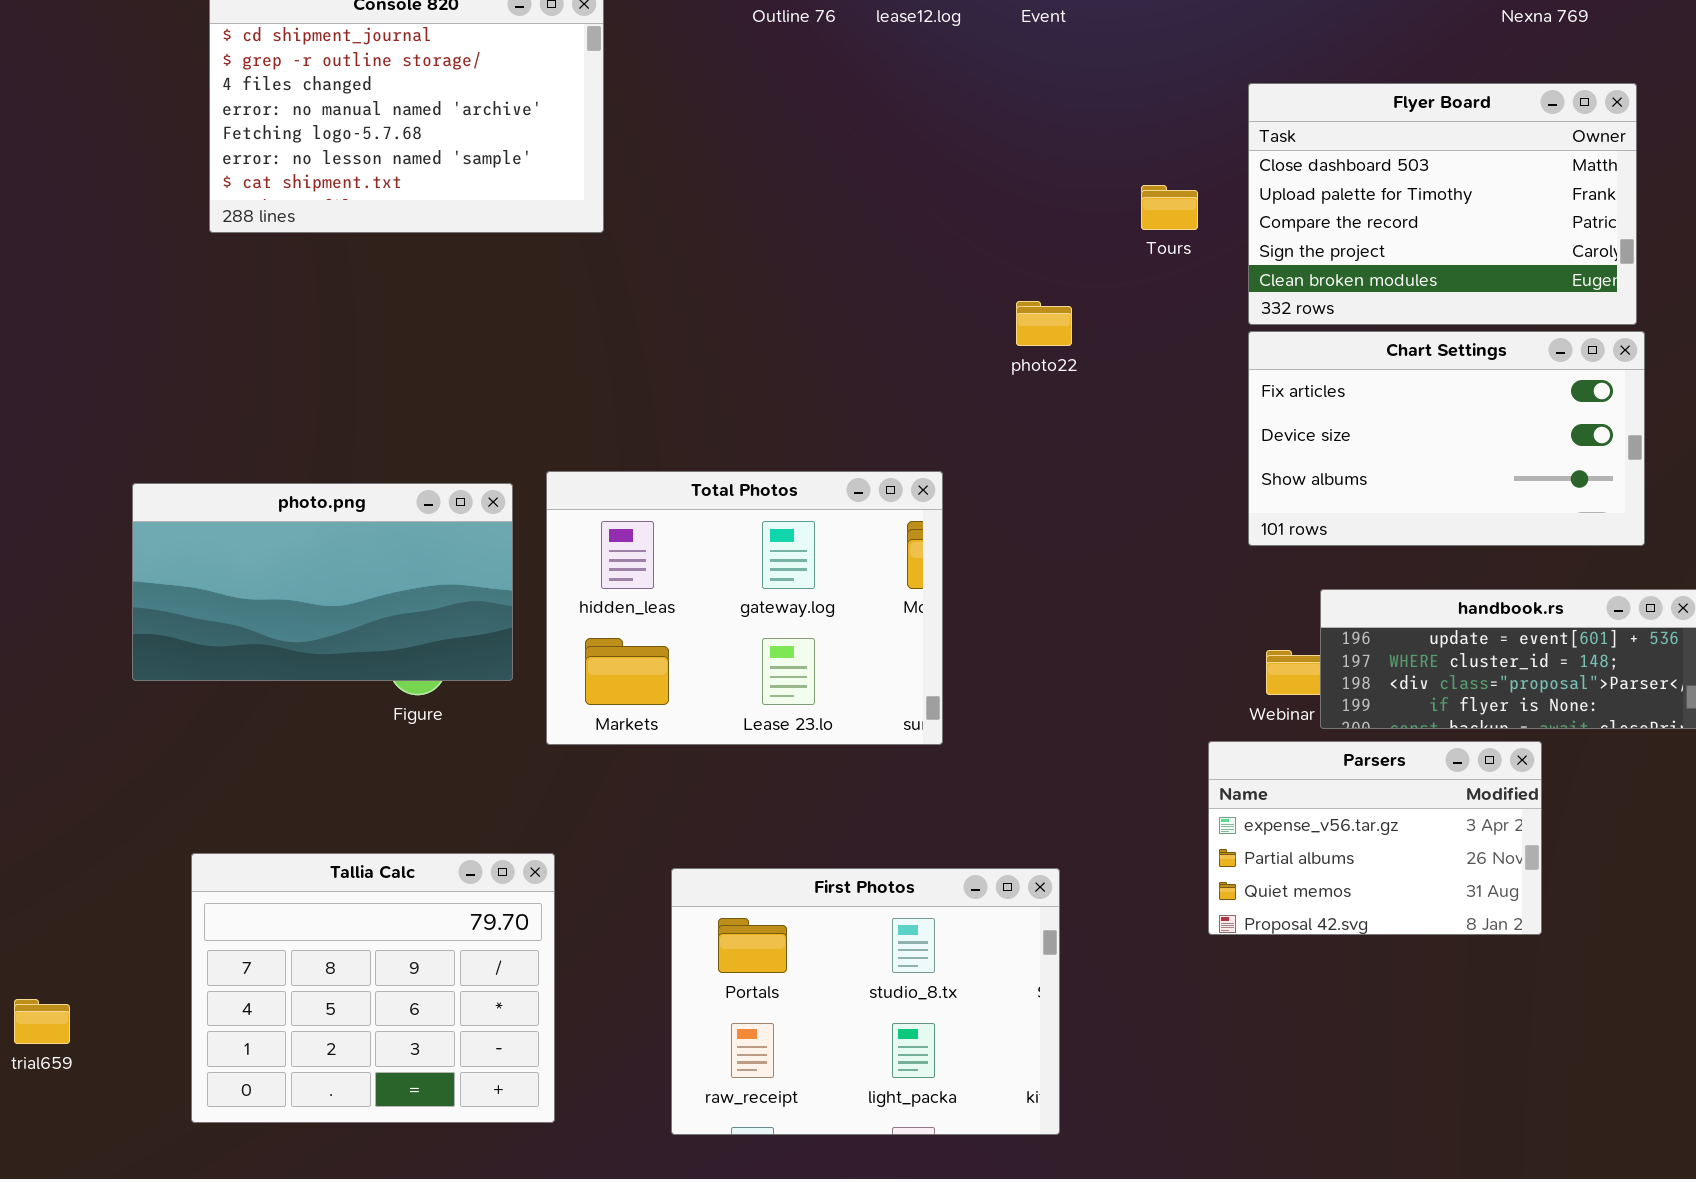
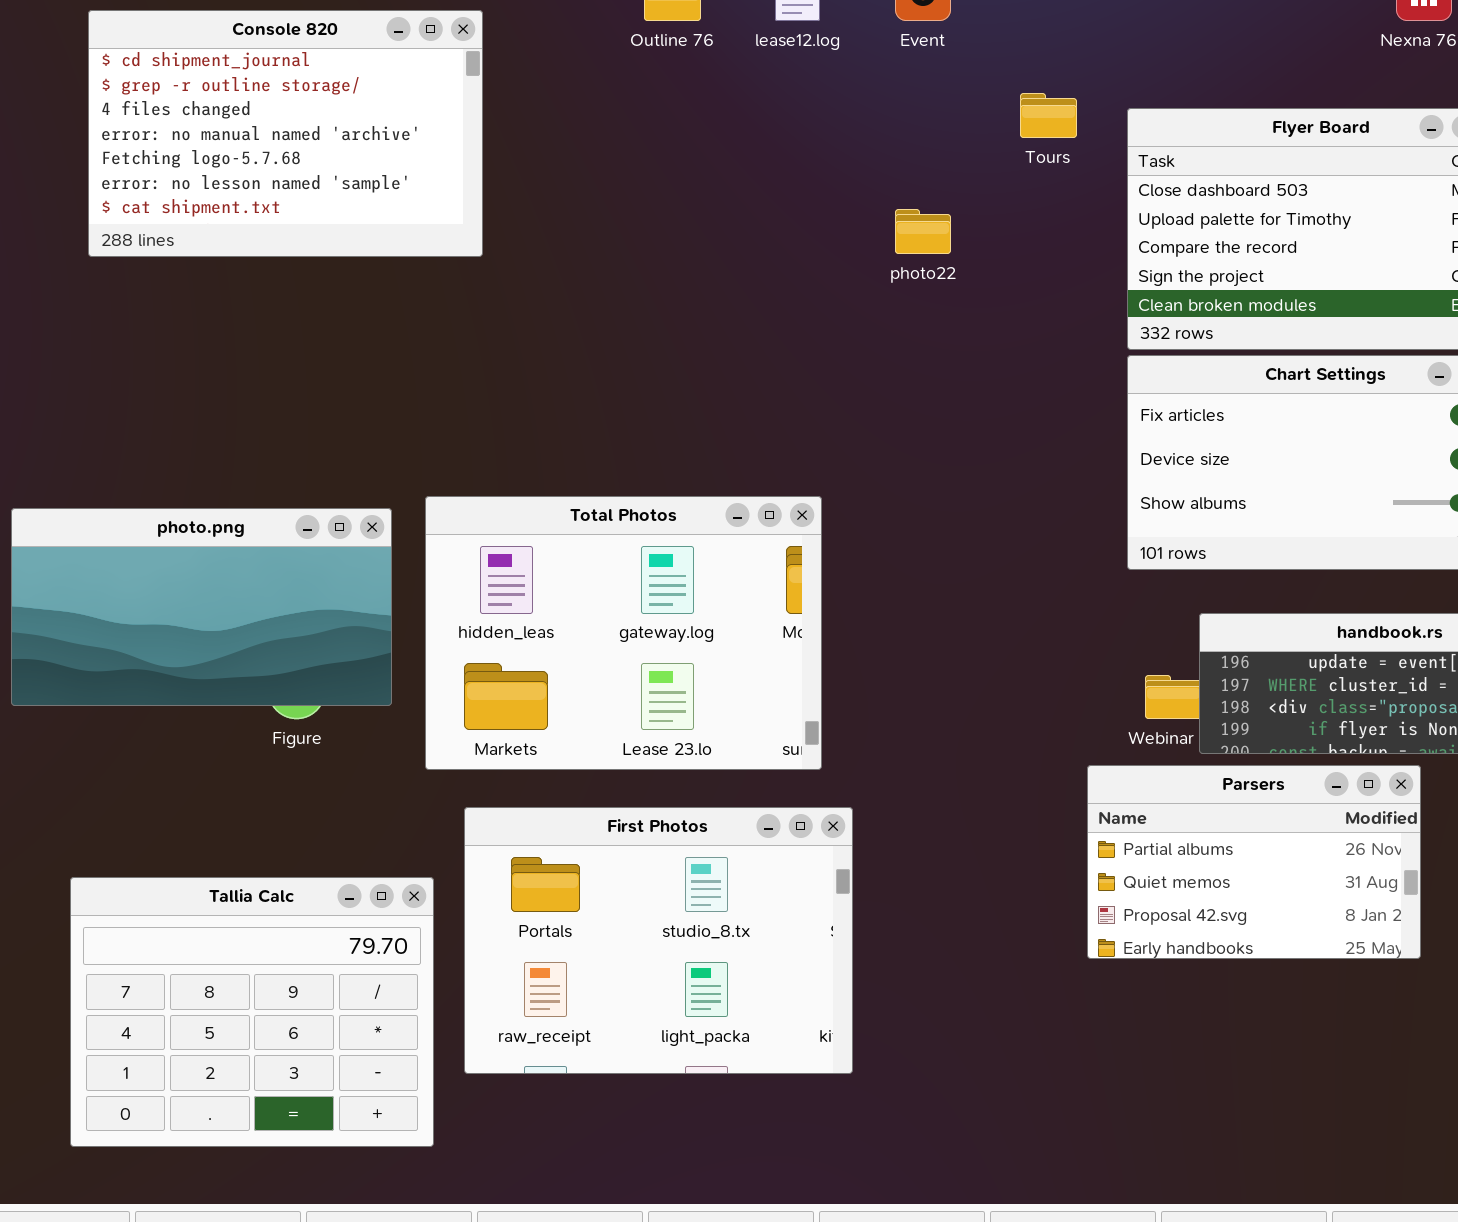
Tours: [1141,185,1198,230] -> [1020,93,1077,138], moved
photo22: [1016,301,1072,346] -> [895,209,951,254], moved
Parsers: [1208,741,1542,935] -> [1087,765,1421,959], scrolled down 1 row
First Photos: [671,868,1060,1135] -> [464,807,853,1074], moved

